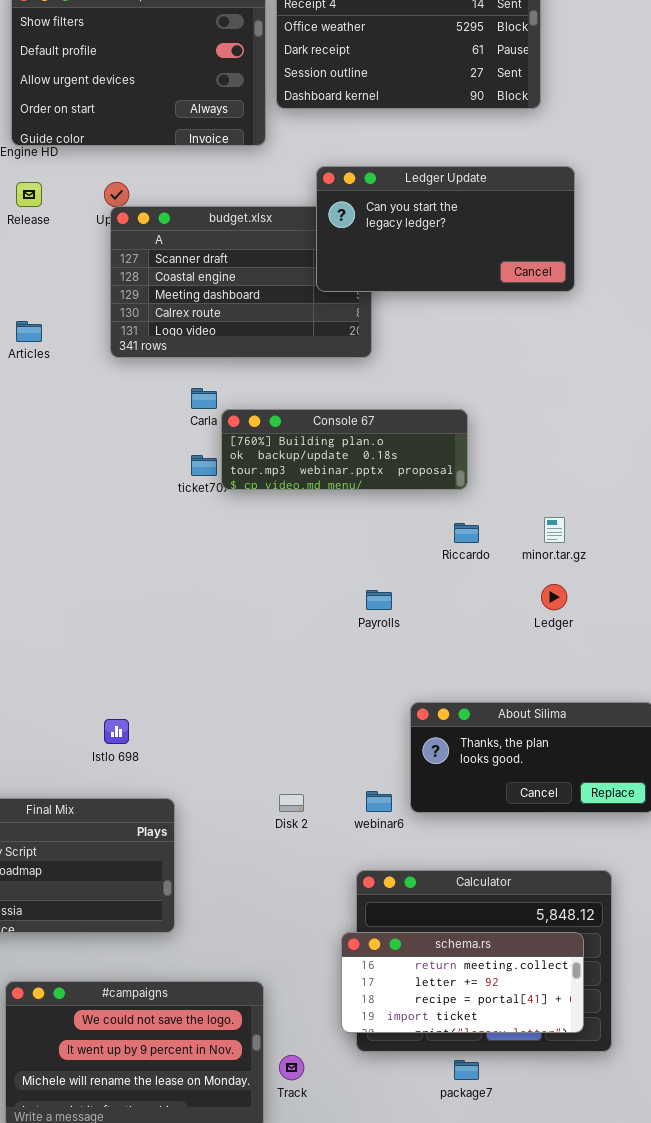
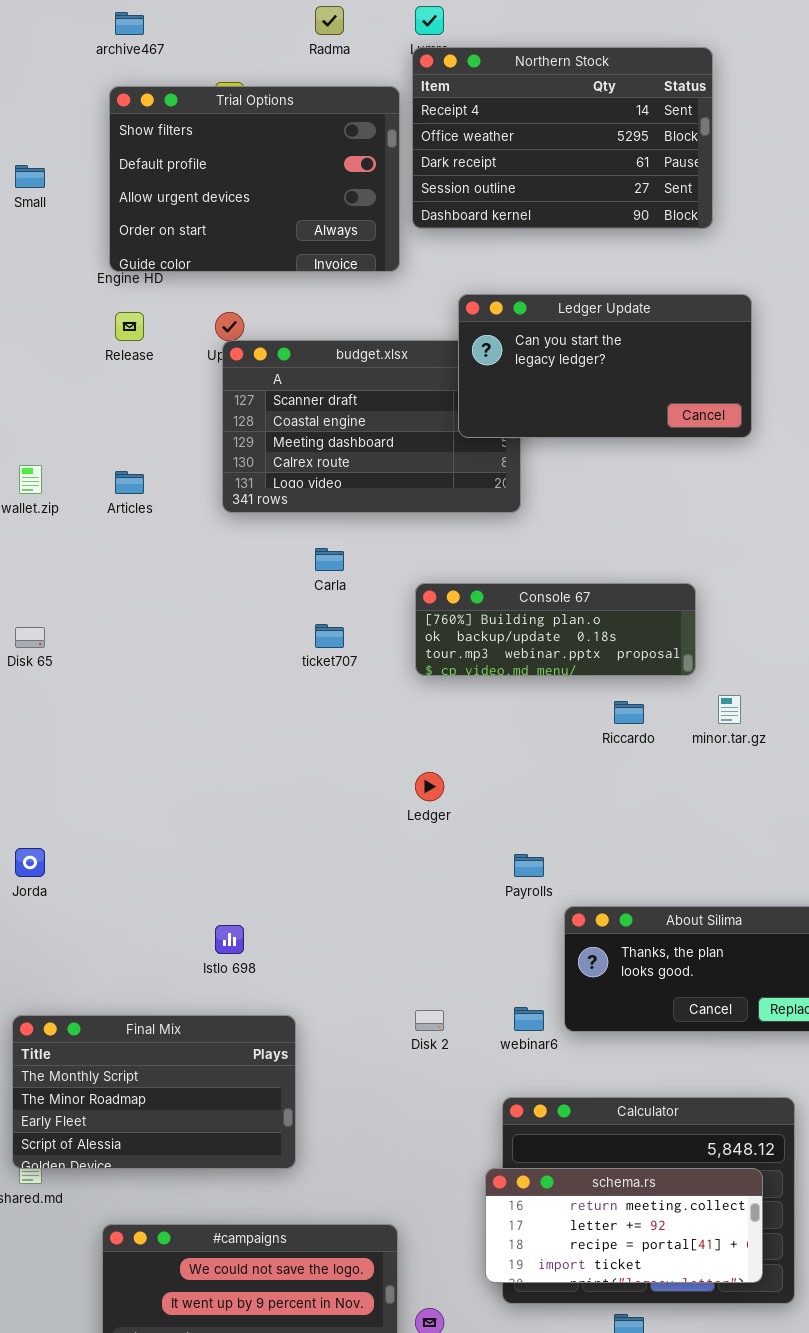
Console 67: [221,409,468,490] -> [415,583,696,676], moved
Ledger: [541,584,567,610] -> [415,772,444,801], moved
Payrolls: [366,590,392,610] -> [514,854,544,877], moved

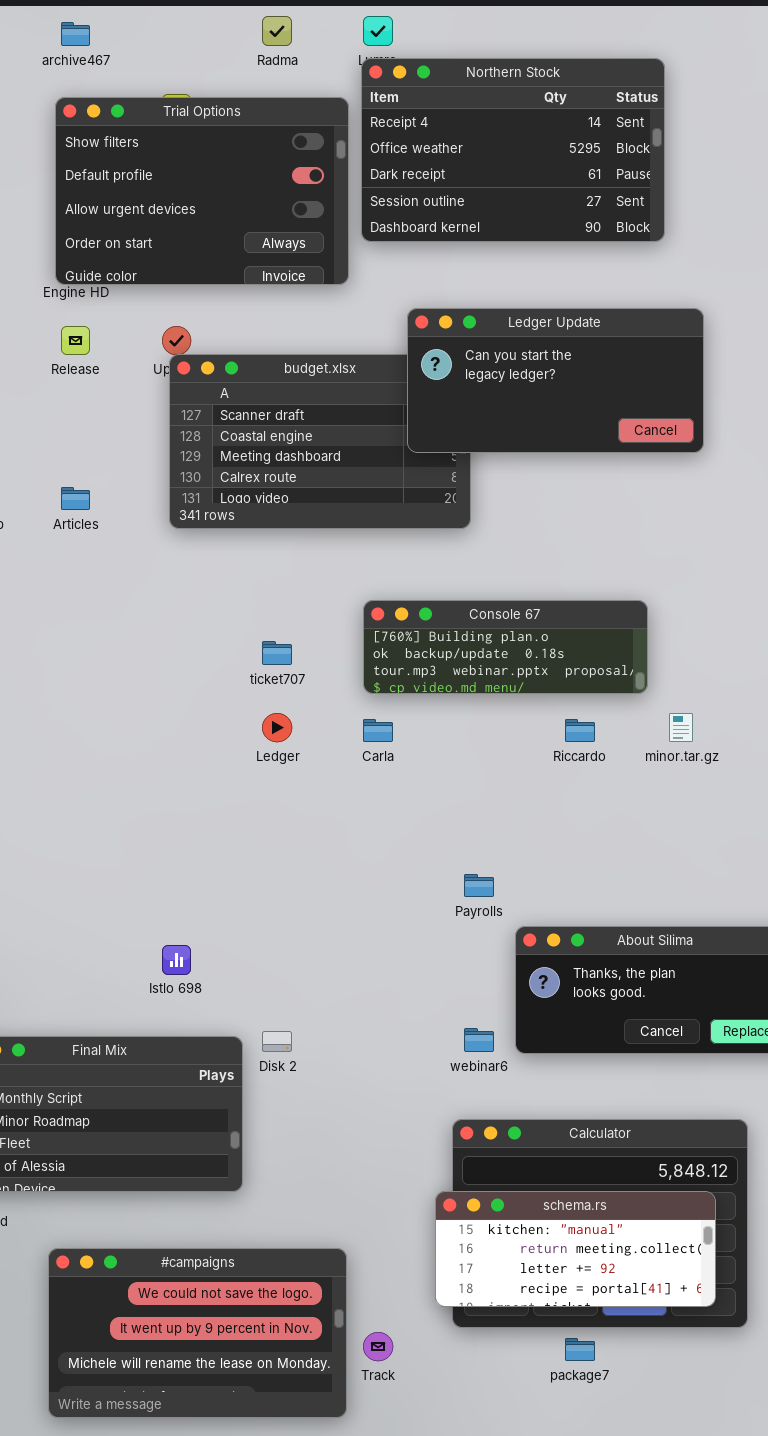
Carla: [315,548,344,571] -> [363,719,393,742], moved
Ledger: [415,772,444,801] -> [262,713,292,742], moved
Disk 2: [415,1010,444,1031] -> [262,1031,292,1052], moved
schema.rs: [485,1168,763,1283] -> [435,1191,716,1307], scrolled up 1 row

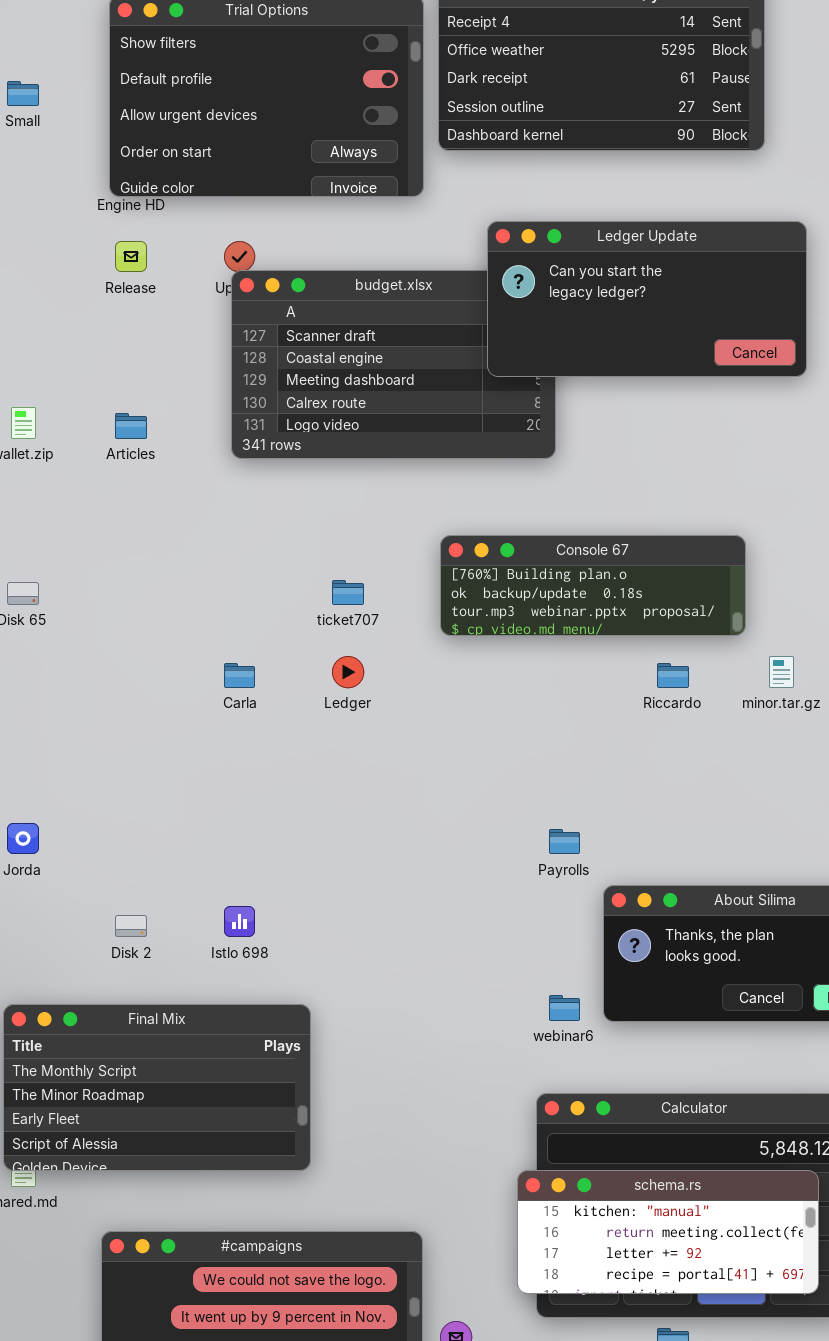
Carla: [363,719,393,742] -> [224,663,255,688], moved
Disk 2: [262,1031,292,1052] -> [115,915,147,937], moved

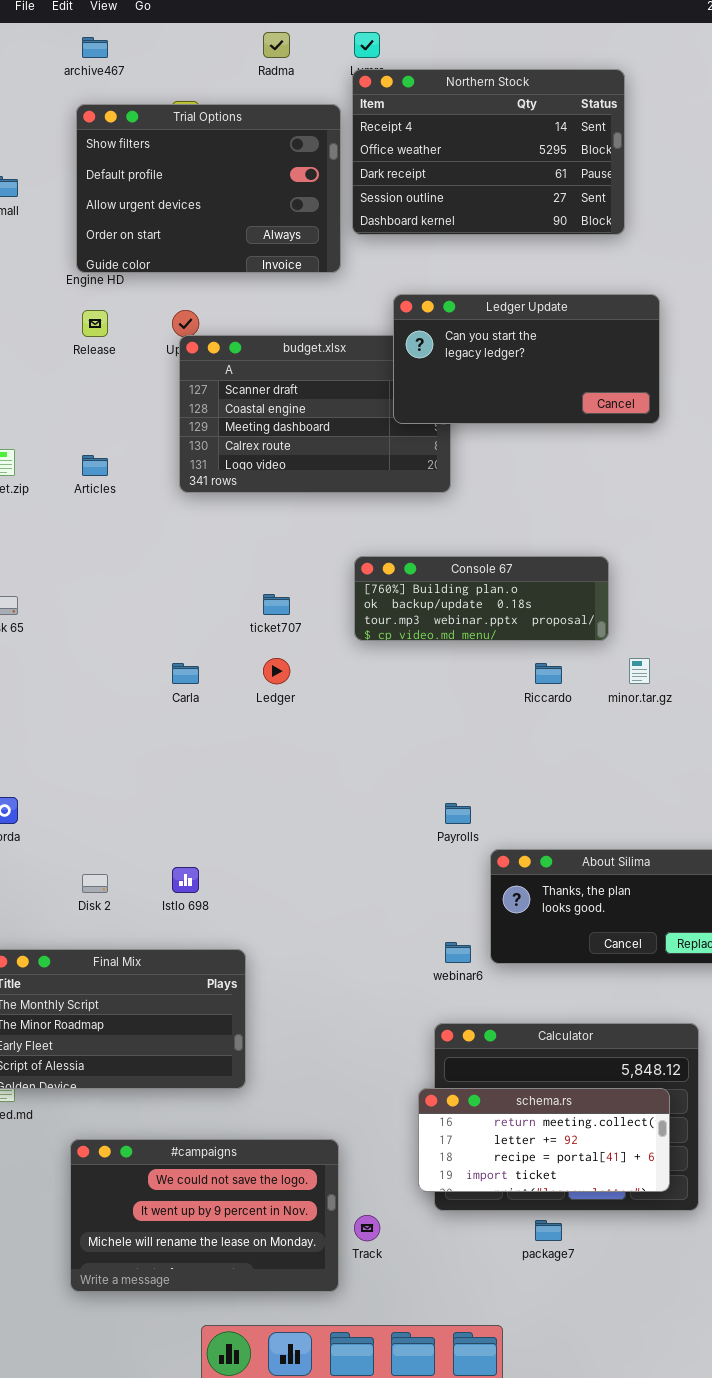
schema.rs: [517,1170,819,1294] -> [418,1088,670,1192], scrolled down 1 row

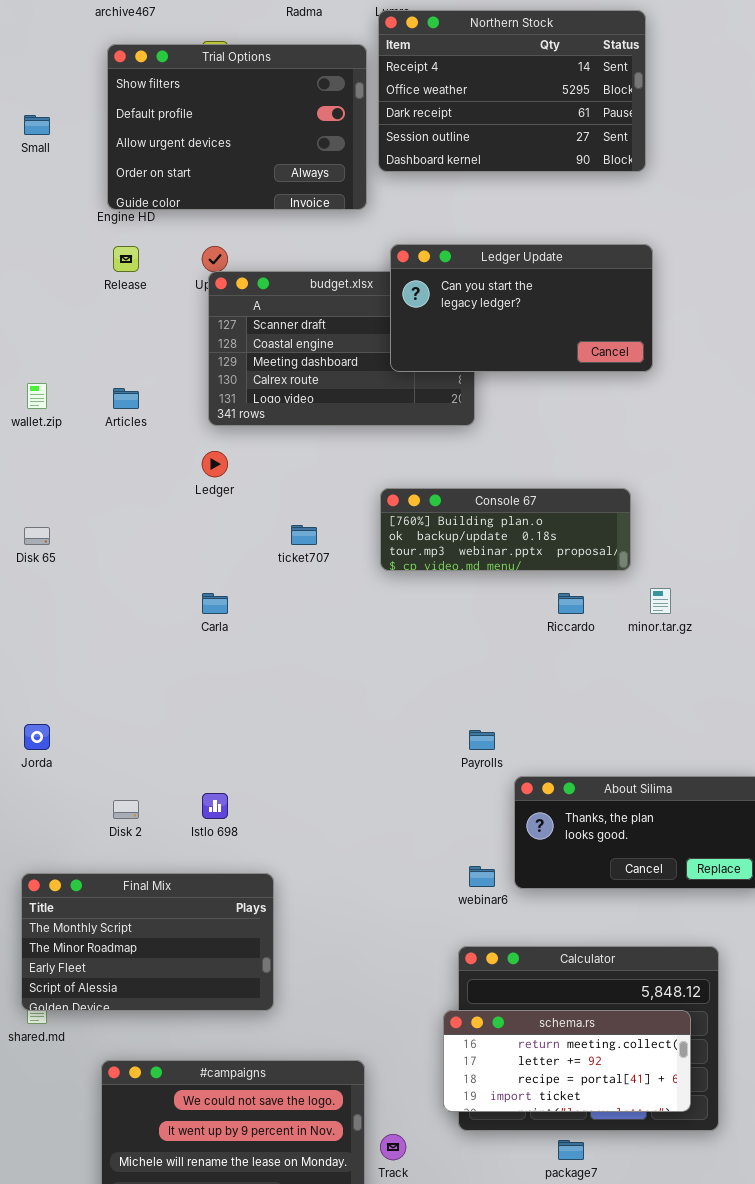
Ledger Update: [393,294,660,424] -> [390,244,653,372], moved
Ledger: [263,658,290,684] -> [202,451,228,477], moved

